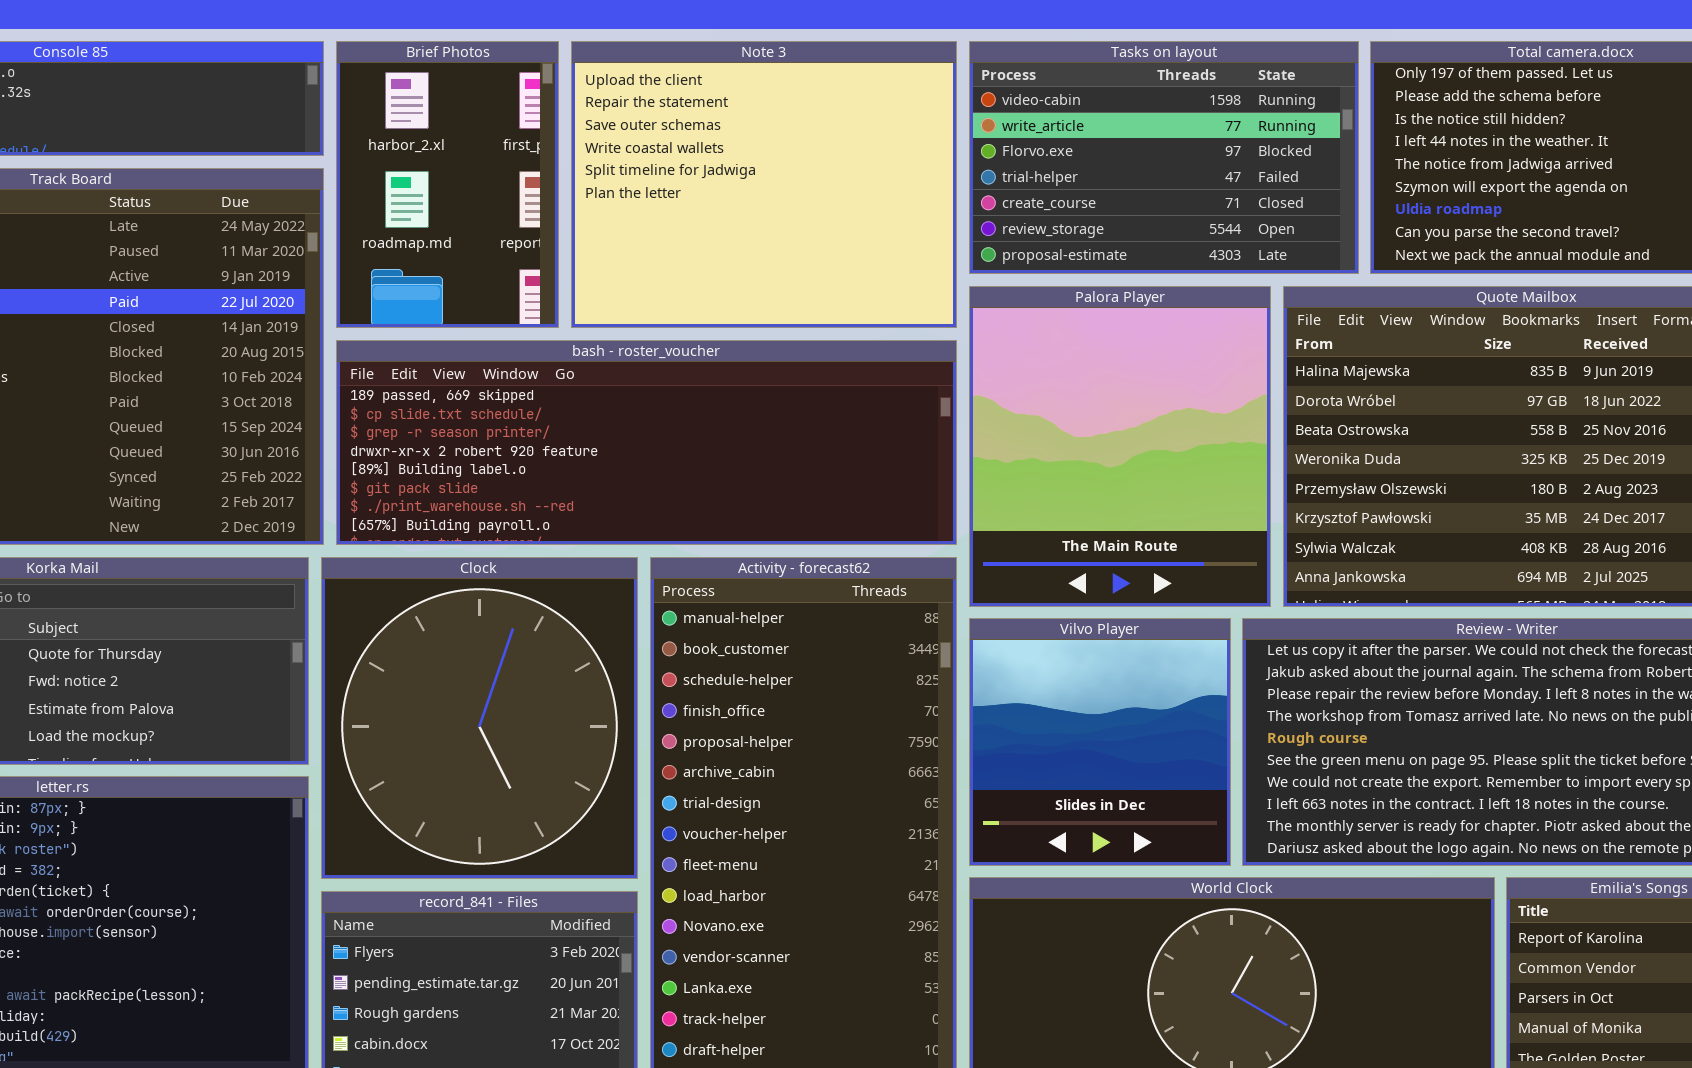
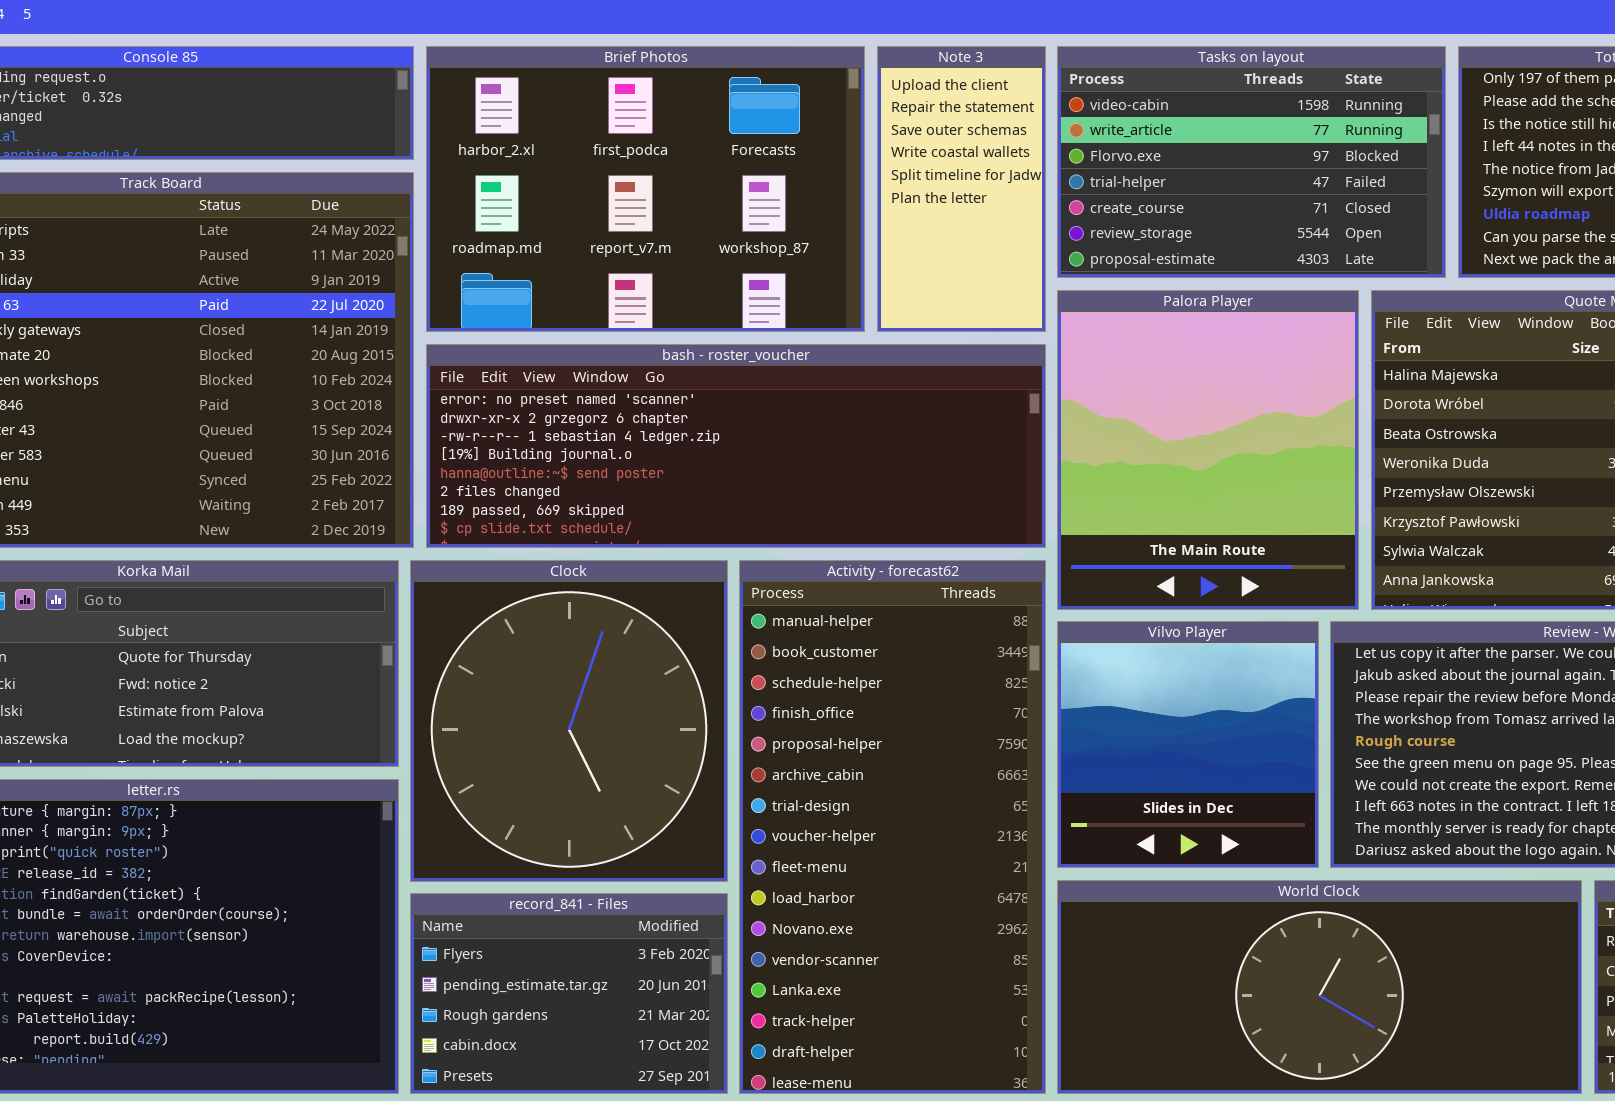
Brief Photos: [336,41,559,328] -> [426,46,865,332], resized
Note 3: [571,41,957,328] -> [877,46,1046,332], resized
bash - roster_voucher: [336,340,957,545] -> [426,344,1046,548], scrolled up 6 rows

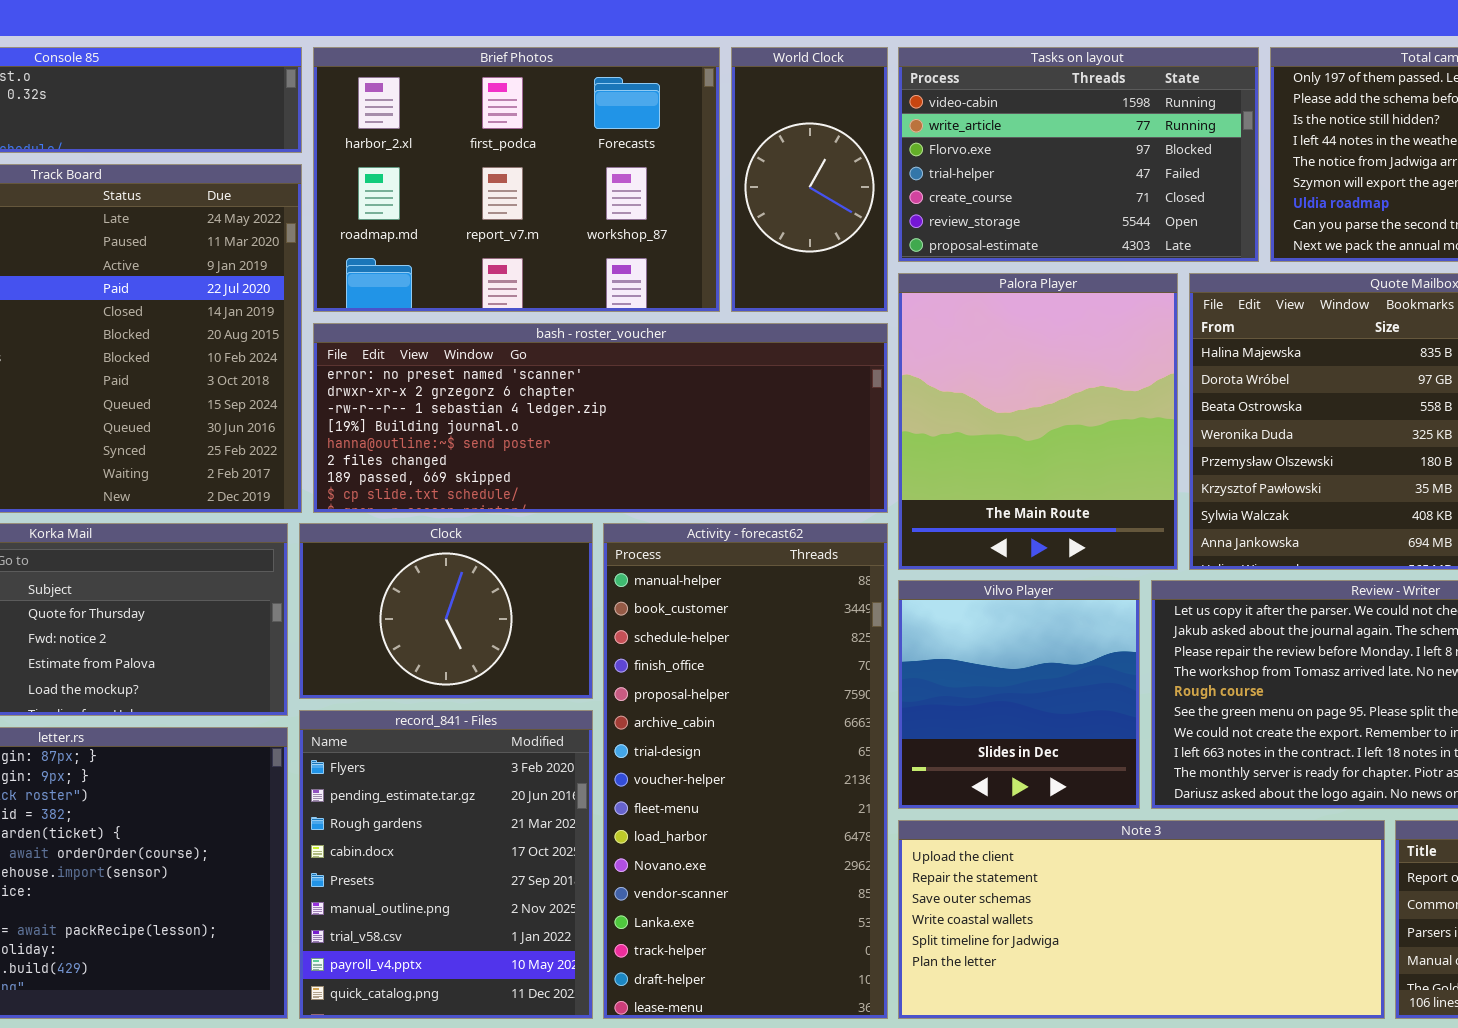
Note 3: [877,46,1046,332] -> [898,820,1385,1019], moved, resized
Clock: [410,560,728,882] -> [299,523,593,699], resized
World Clock: [1057,880,1582,1094] -> [731,47,888,312], moved, resized
record_841 - Files: [410,893,728,1094] -> [299,710,593,1019], resized

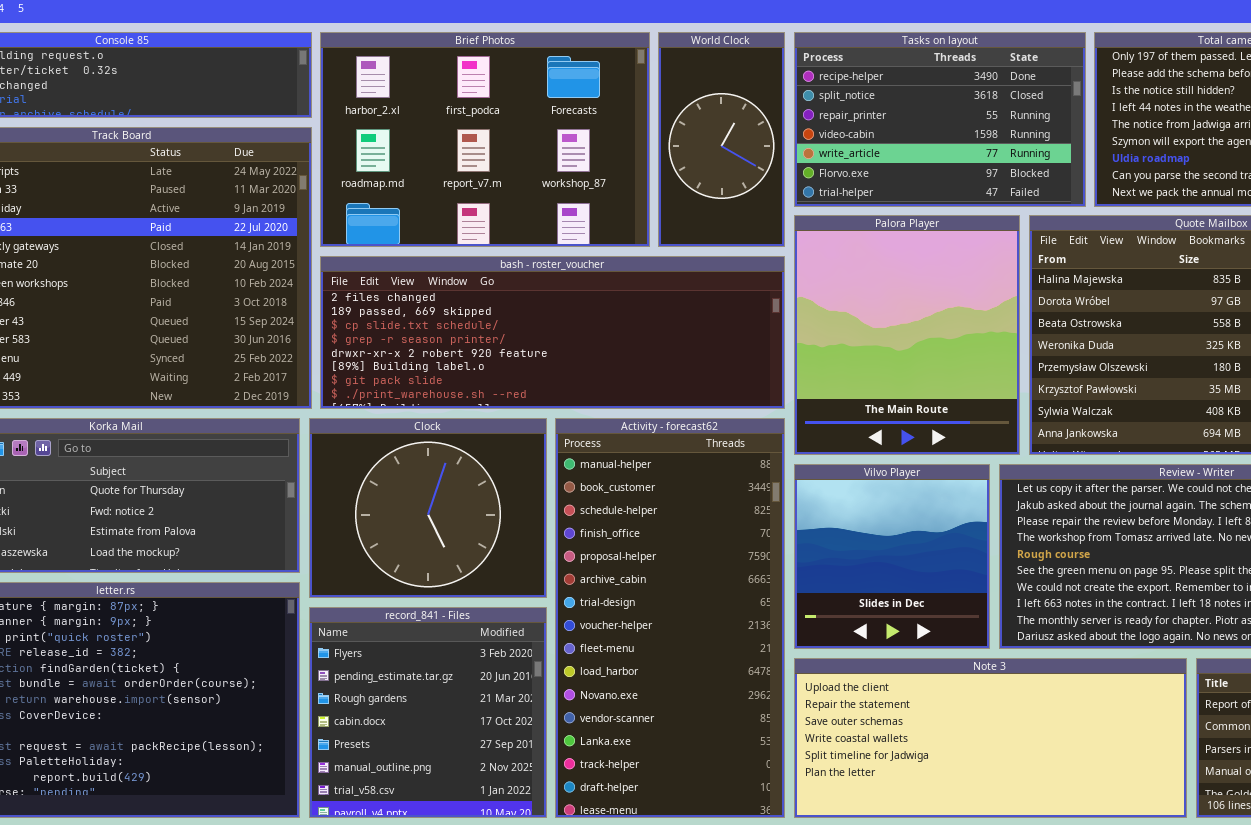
Tasks on layout: [898,47,1259,262] -> [794,32,1086,207], scrolled up 3 rows
bash - roster_voucher: [313,323,888,513] -> [320,256,785,409], scrolled down 5 rows
Clock: [299,523,593,699] -> [309,418,547,598], resized
record_841 - Files: [299,710,593,1019] -> [309,607,547,818], resized

